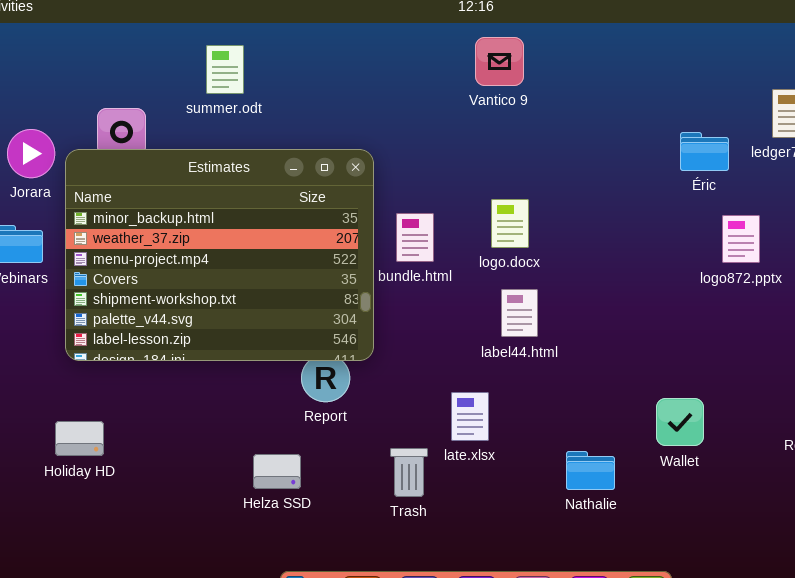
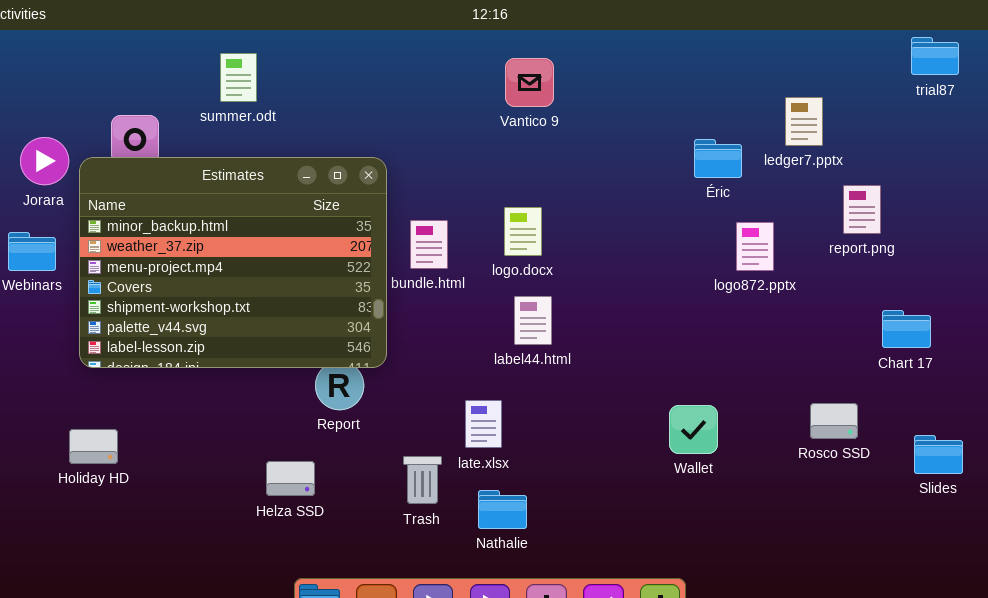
Vantico 9: [475,37,524,86] -> [505,58,554,107], moved
Nathalie: [566,451,615,490] -> [478,490,527,529], moved

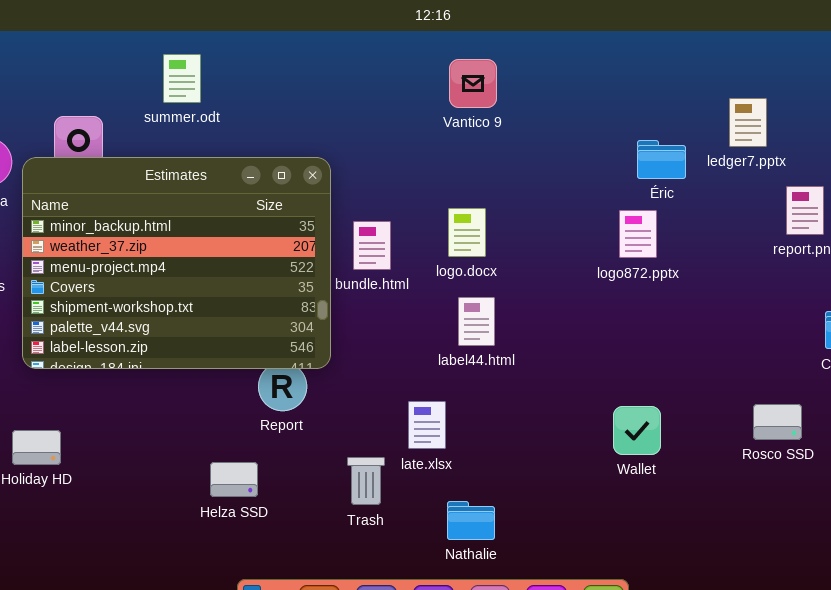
logo872.pptx: [736,222,774,271] -> [619,210,657,258], moved
Nathalie: [478,490,527,529] -> [447,501,495,540], moved

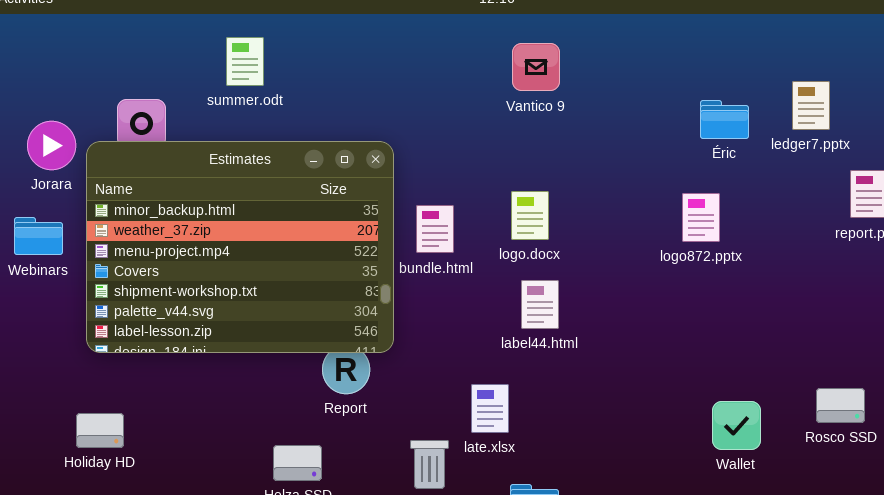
Éric: [637,140,686,179] -> [700,100,749,139], moved
Wallet: [613,406,661,455] -> [712,401,761,450], moved

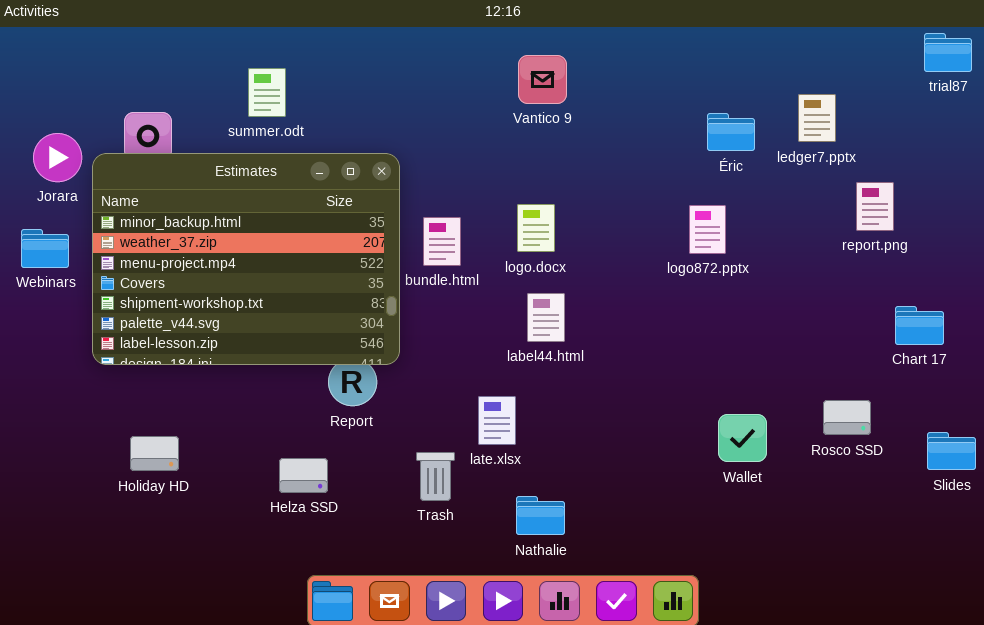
summer.odt: [226,37,264,86] -> [248,68,286,117], moved
Holiday HD: [76,413,124,448] -> [130,436,179,471], moved

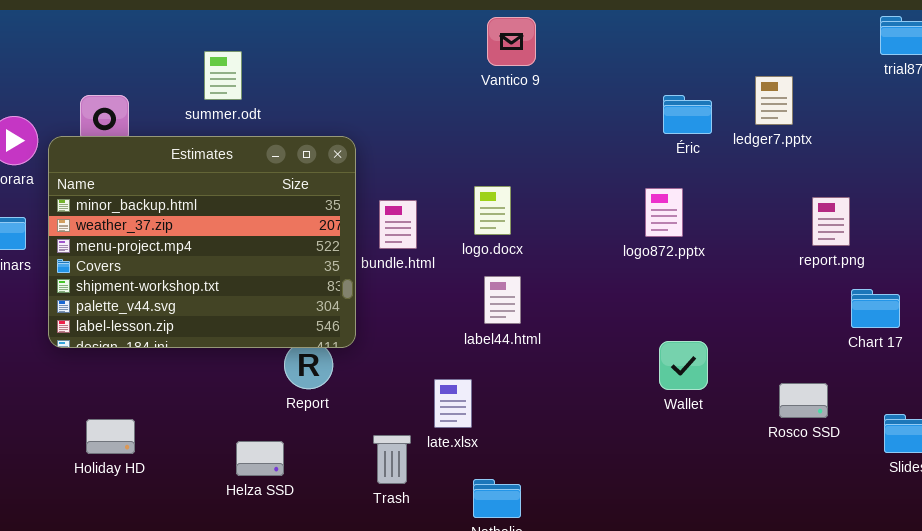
Vantico 9: [518,55,567,104] -> [487,17,536,66], moved
report.png: [856,182,894,231] -> [812,197,850,246], moved
Wallet: [718,414,767,462] -> [659,341,708,390], moved

